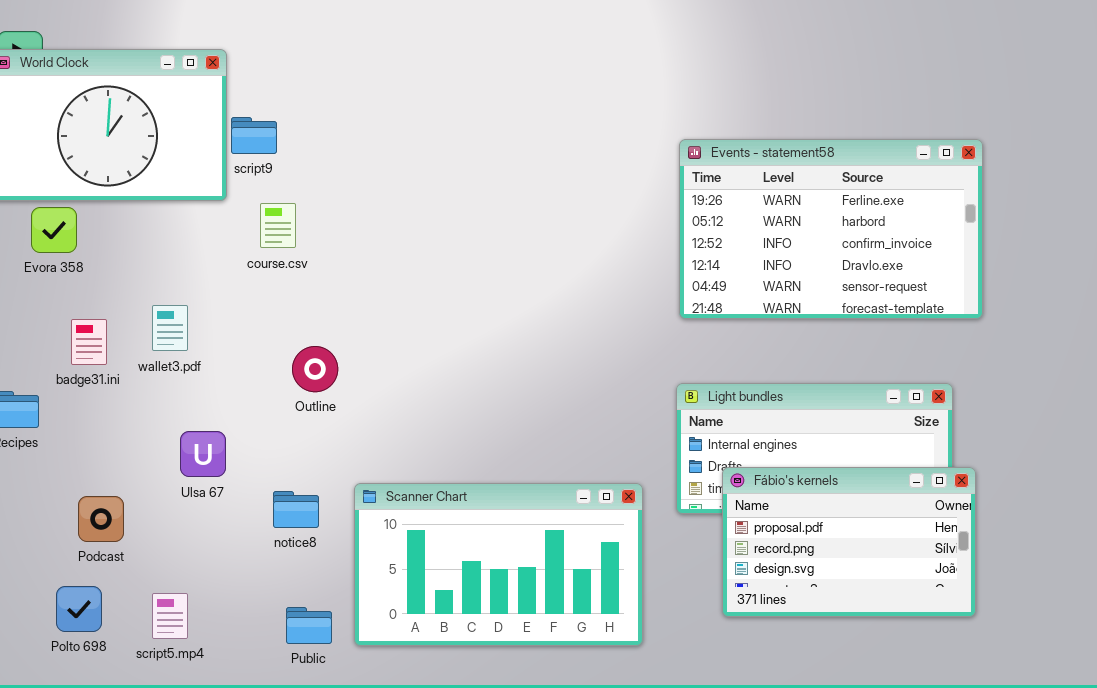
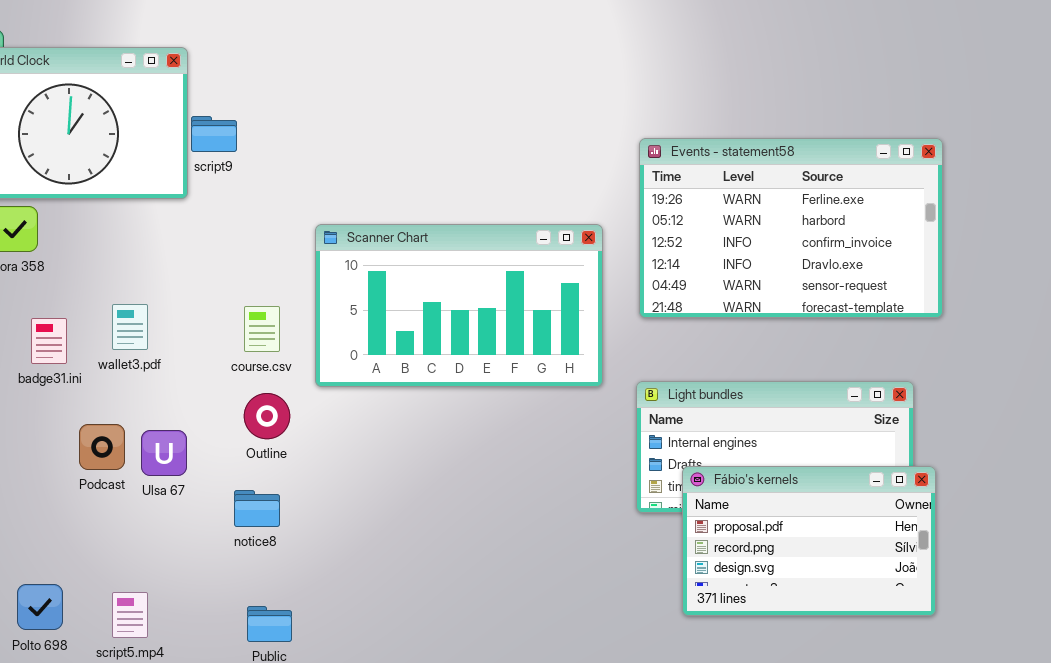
course.csv: [260,203,296,248] -> [244,306,280,352], moved
Outline: [292,346,338,392] -> [244,393,290,439], moved
Scanner Chart: [354,483,643,646] -> [315,224,603,387], moved
Podcast: [78,496,124,542] -> [79,424,125,470], moved

